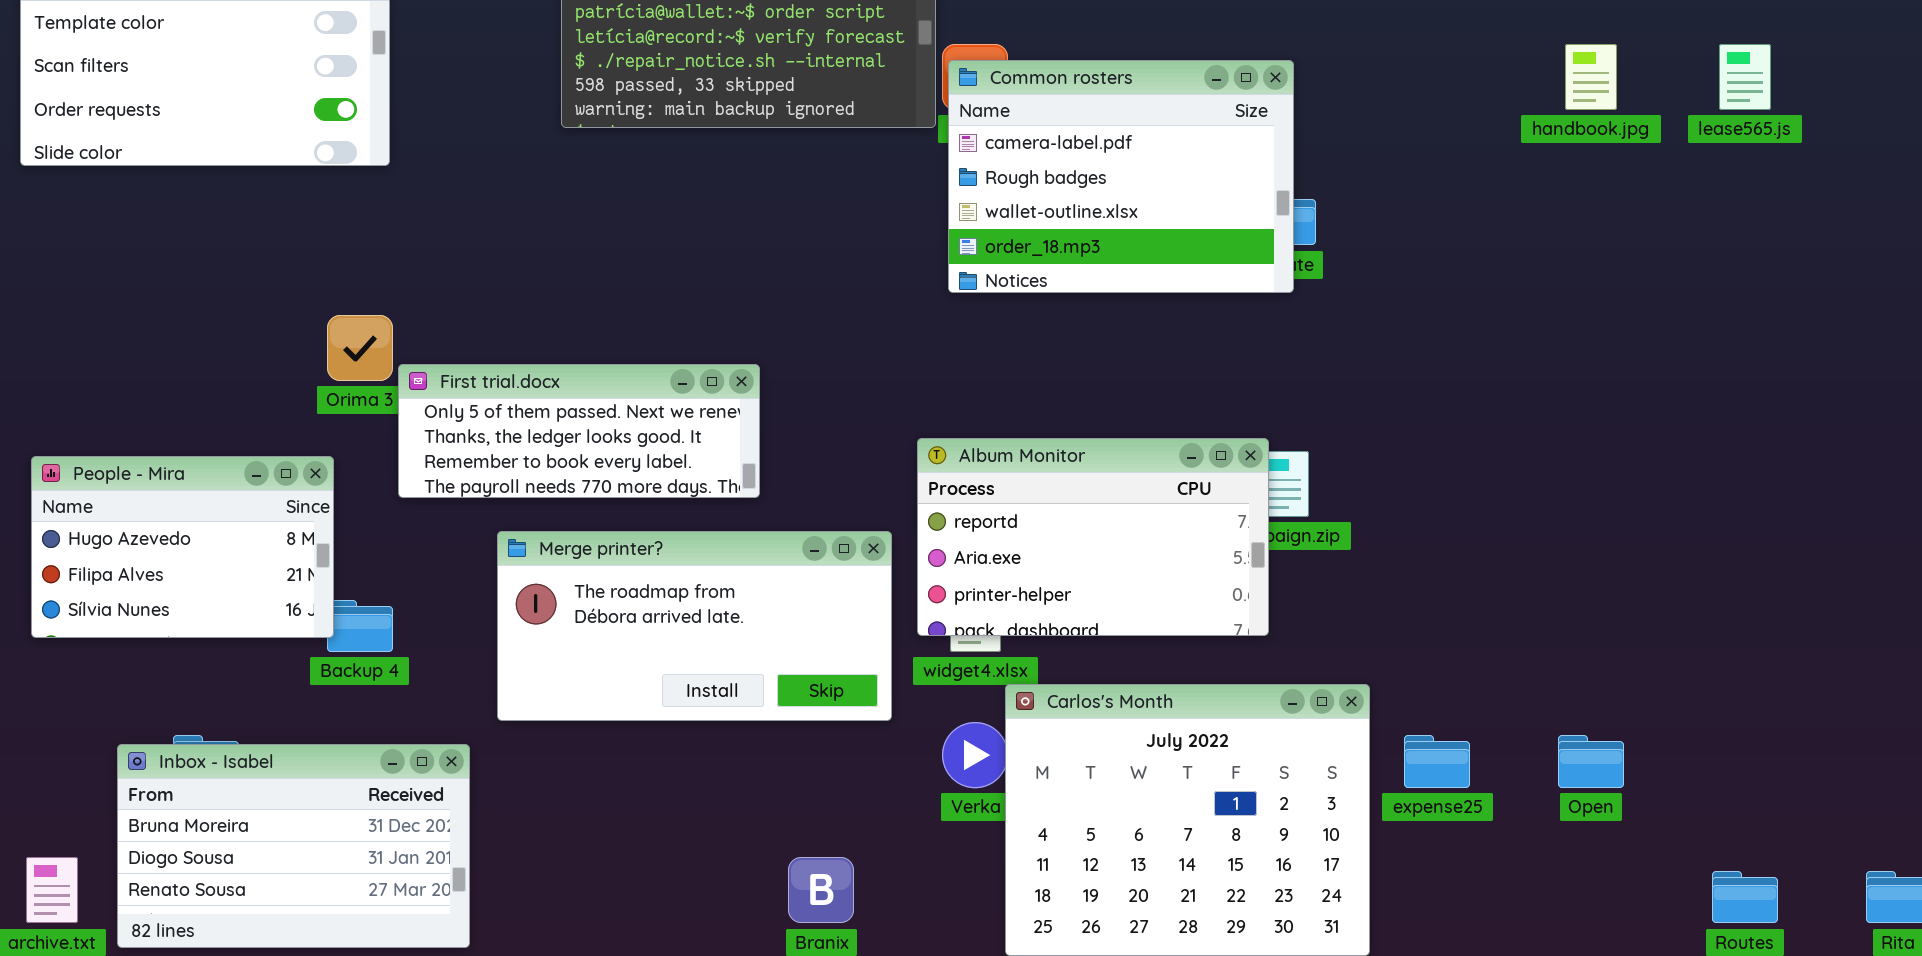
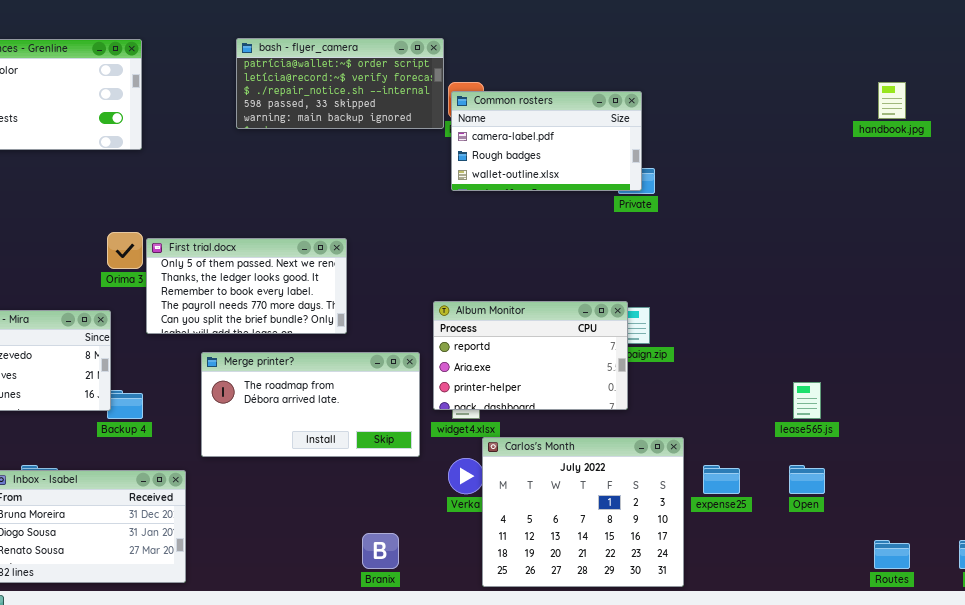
handbook.jpg: [1565,44,1617,110] -> [878,82,906,119], moved
lease565.js: [1719,44,1771,110] -> [793,382,821,419], moved
Common rosters: [948,60,1294,293] -> [451,91,642,191], resized
First trial.docx: [398,364,760,498] -> [146,238,347,334], resized

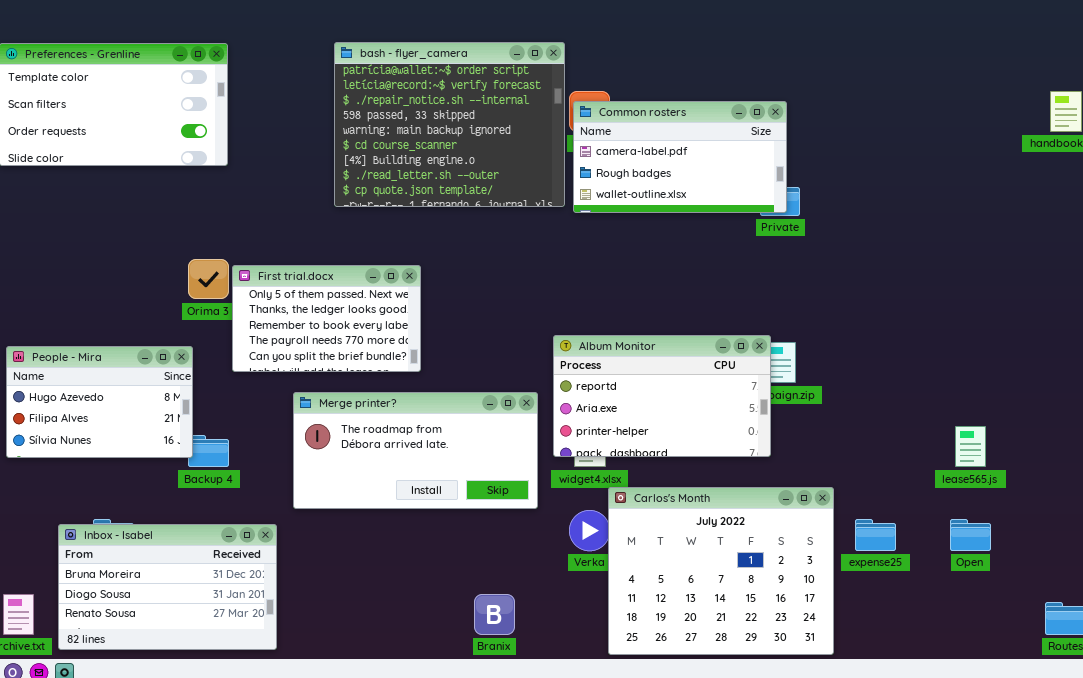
bash - flyer_camera: [236,38,444,129] -> [334,42,565,207], resized
First trial.docx: [146,238,347,334] -> [232,265,421,372], resized

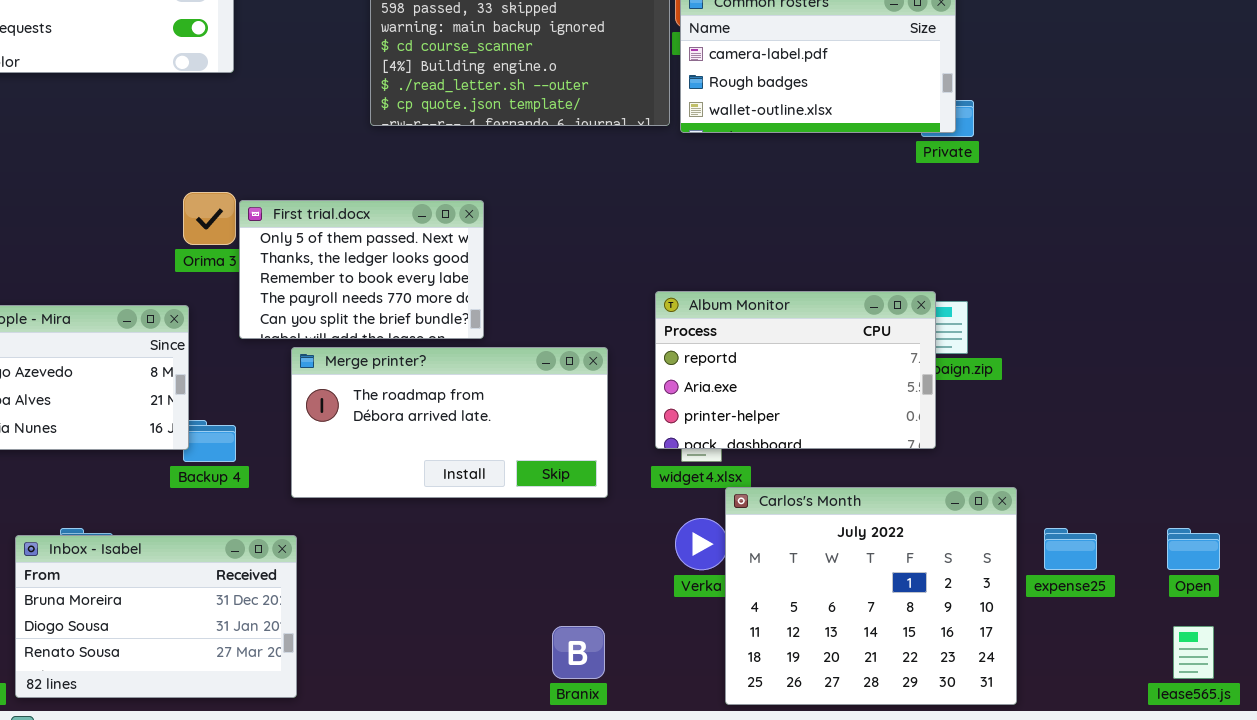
Merge printer?: [293,392,538,509] -> [291,347,608,498], moved
lease565.js: [955,426,986,467] -> [1173,626,1214,679], moved

